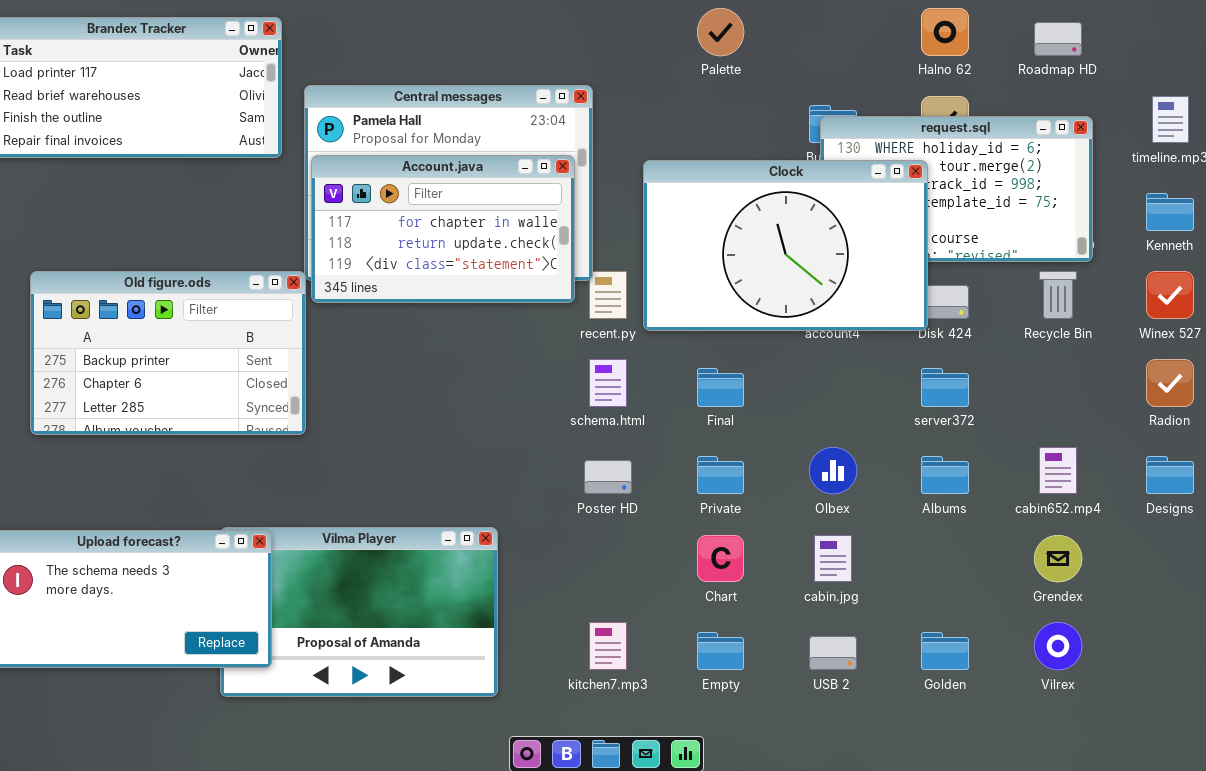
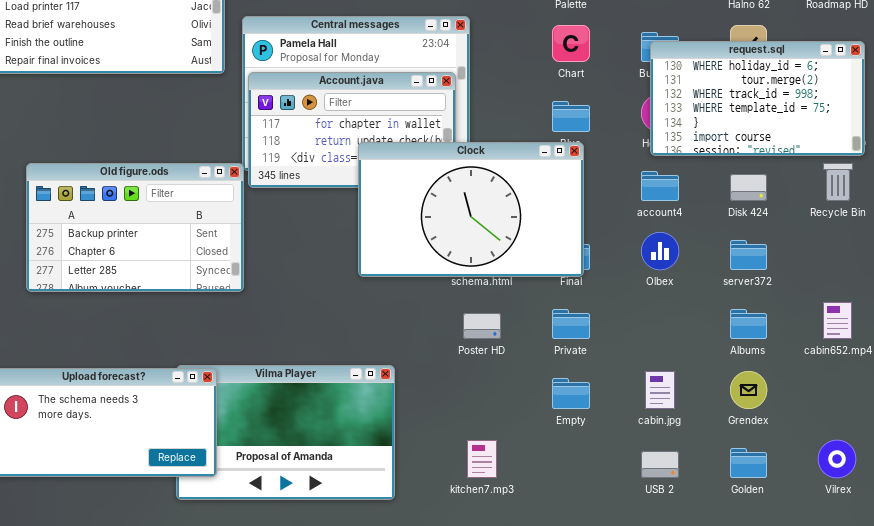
Clock: [643,160,928,331] -> [358,142,584,277], moved
Olbex: [809,447,857,494] -> [641,232,679,270], moved
Chart: [697,535,744,582] -> [552,25,590,62], moved
Grendex: [1034,535,1082,582] -> [730,371,767,409], moved
Empty: [697,632,744,670] -> [552,378,590,409], moved

